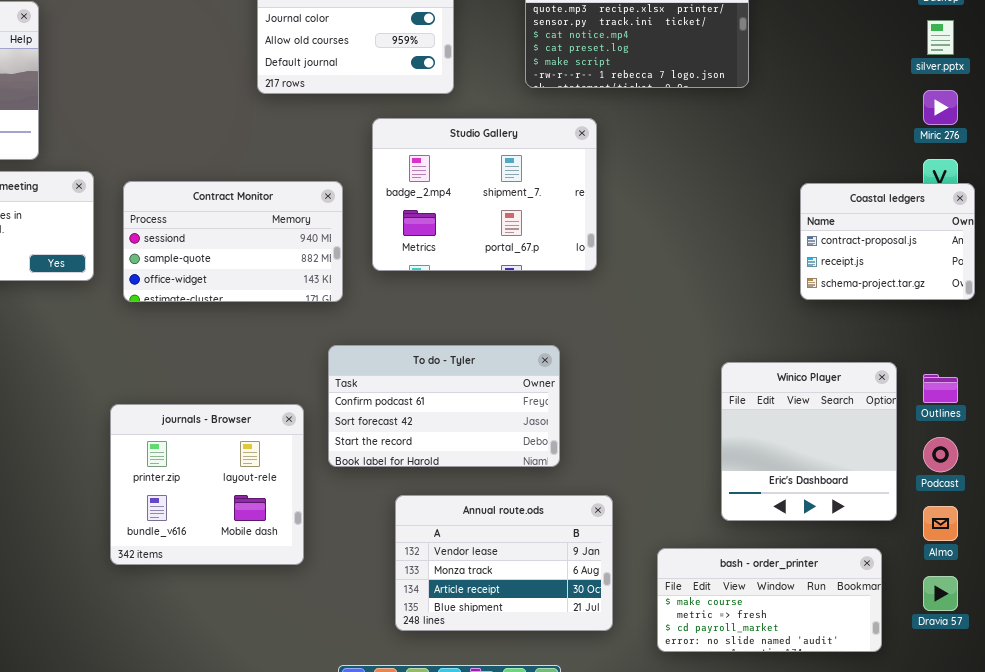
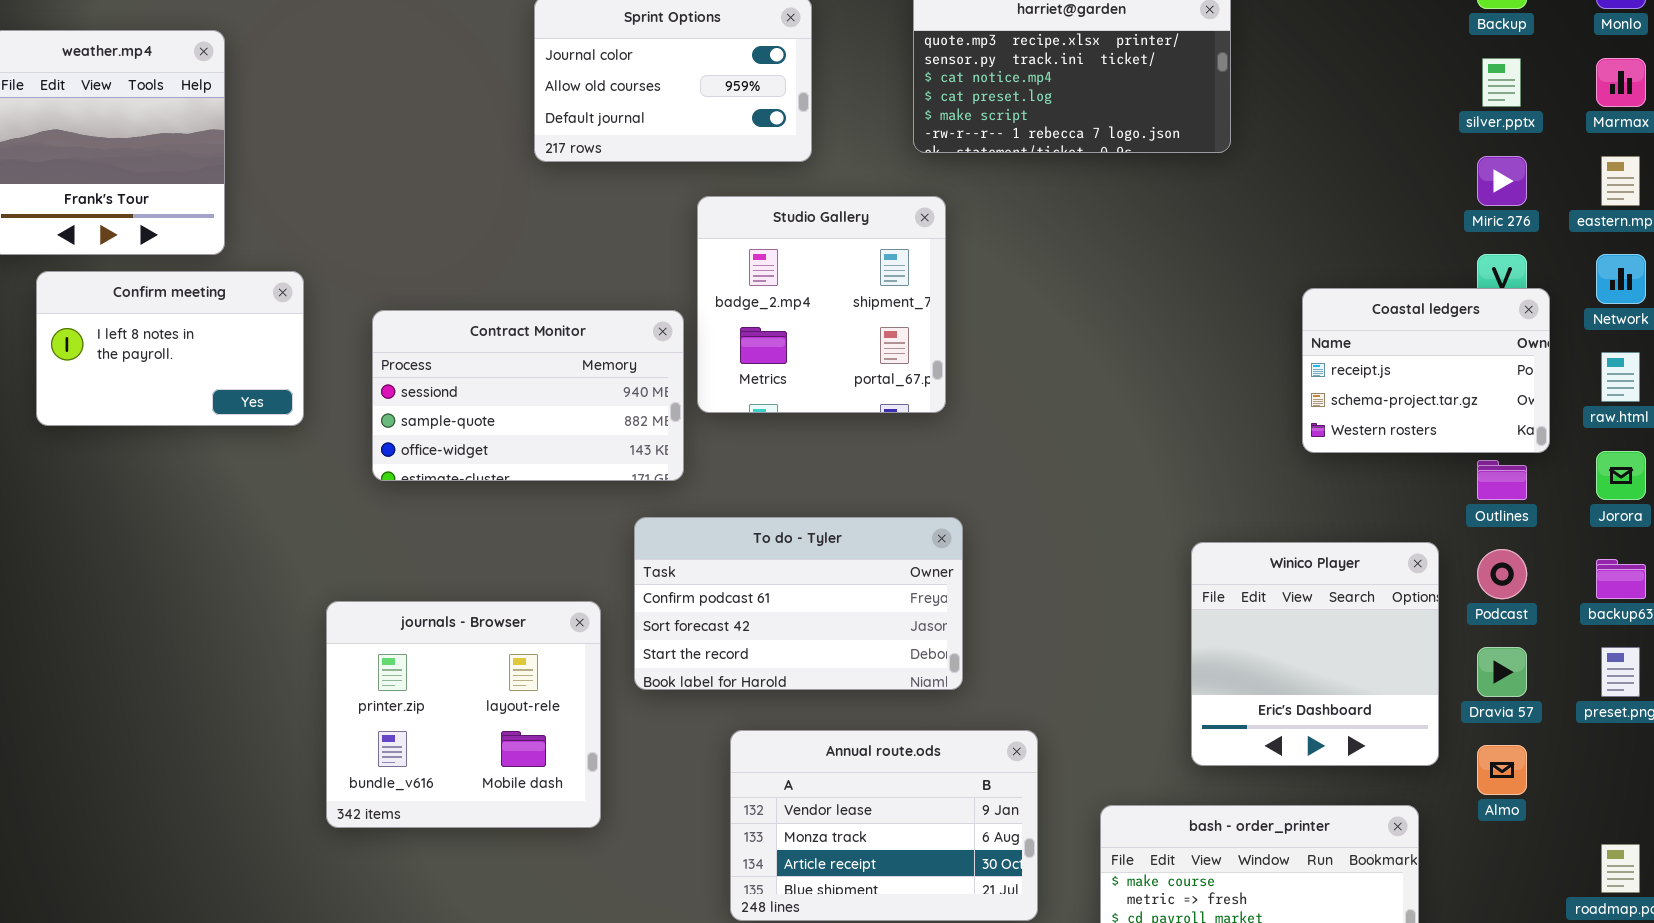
Studio Gallery: [372,118,597,271] -> [697,196,946,413], resized
Contract Monitor: [123,181,343,302] -> [372,310,684,481], moved
Coastal ledgers: [800,183,975,300] -> [1302,288,1550,453], scrolled down 1 row
Outlines: [923,374,958,403] -> [1477,460,1527,500], moved
Podcast: [923,437,958,472] -> [1477,549,1527,599], moved
Dravia 57: [923,576,958,611] -> [1477,647,1527,697], moved

